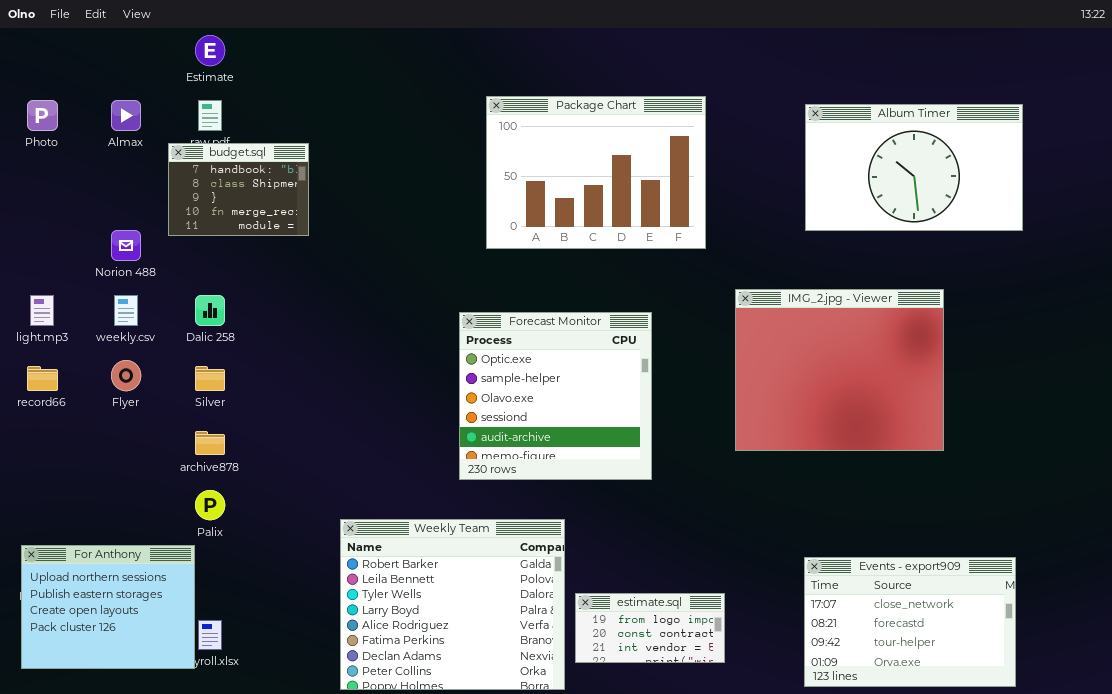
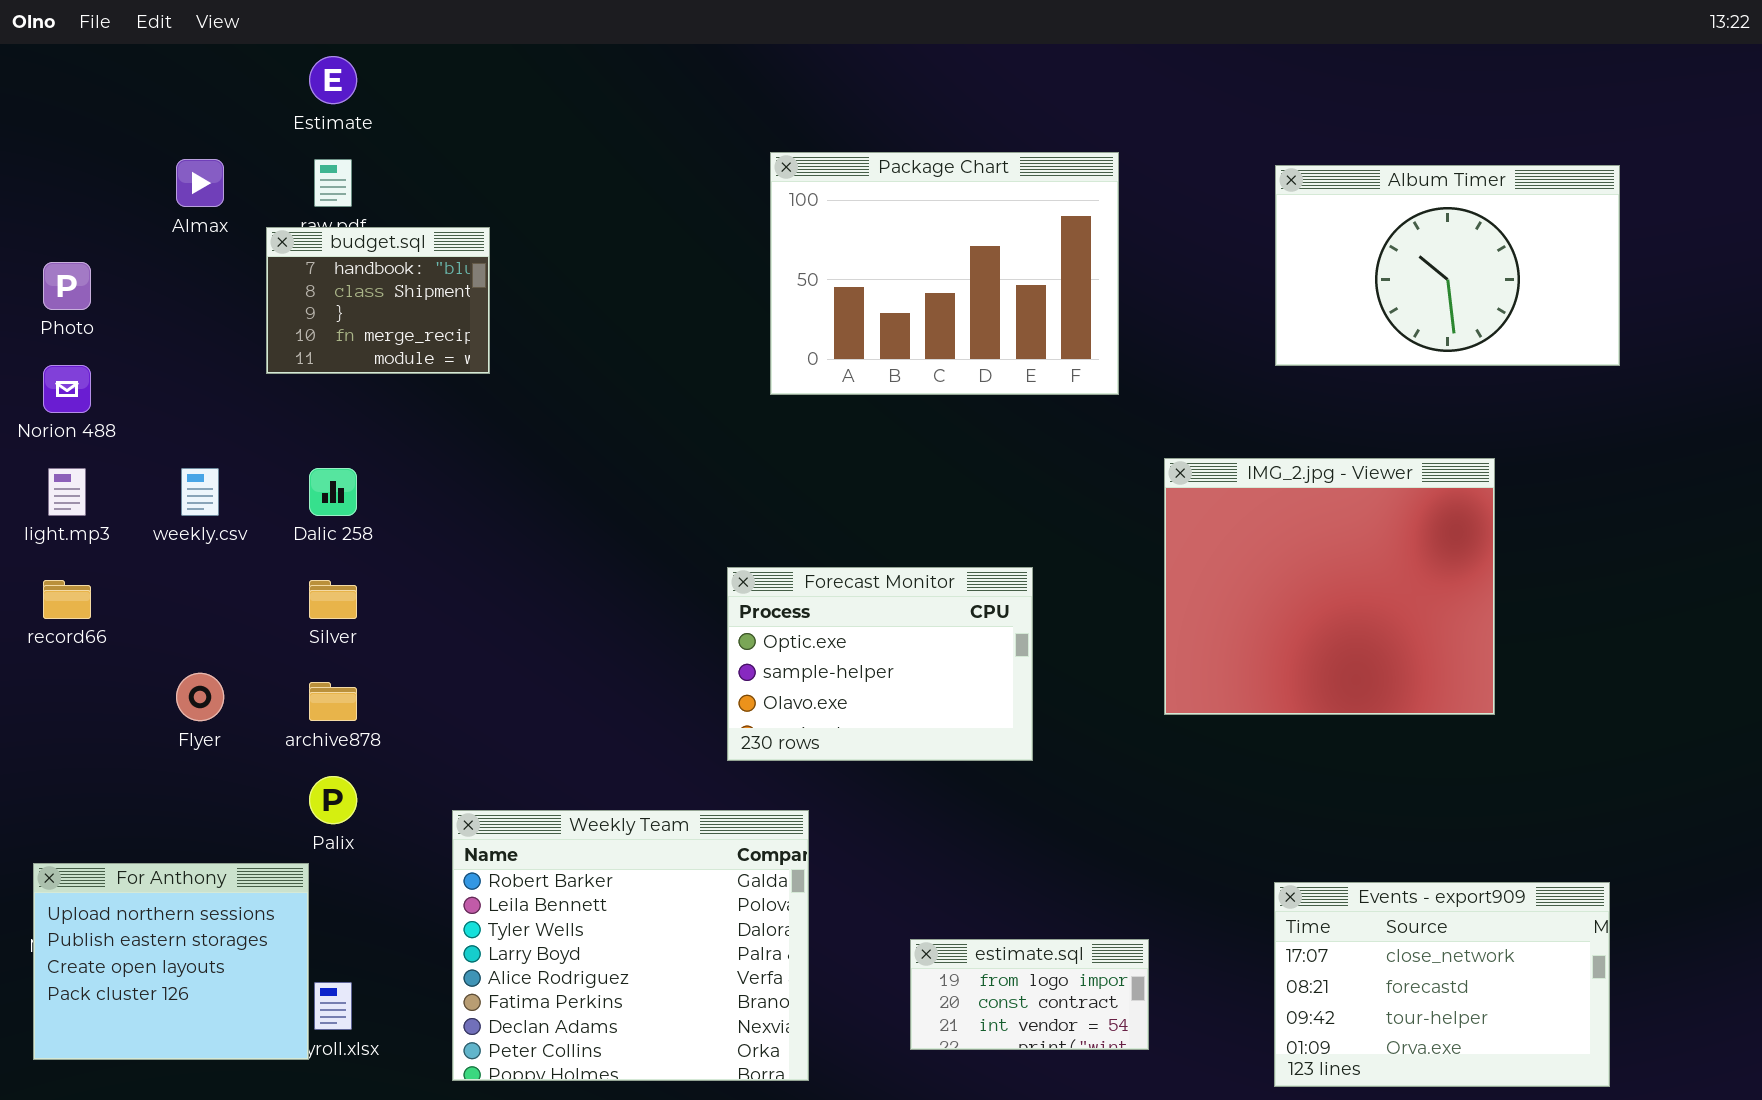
Photo: [27,100,58,131] -> [43,262,91,310], moved
Norion 488: [111,230,141,261] -> [43,365,91,413], moved
Forecast Monitor: [459,312,652,480] -> [727,567,1033,761], resized
Flyer: [111,360,141,391] -> [176,673,224,721], moved
Weekly Team: [340,519,565,690] -> [452,810,809,1081], moved

